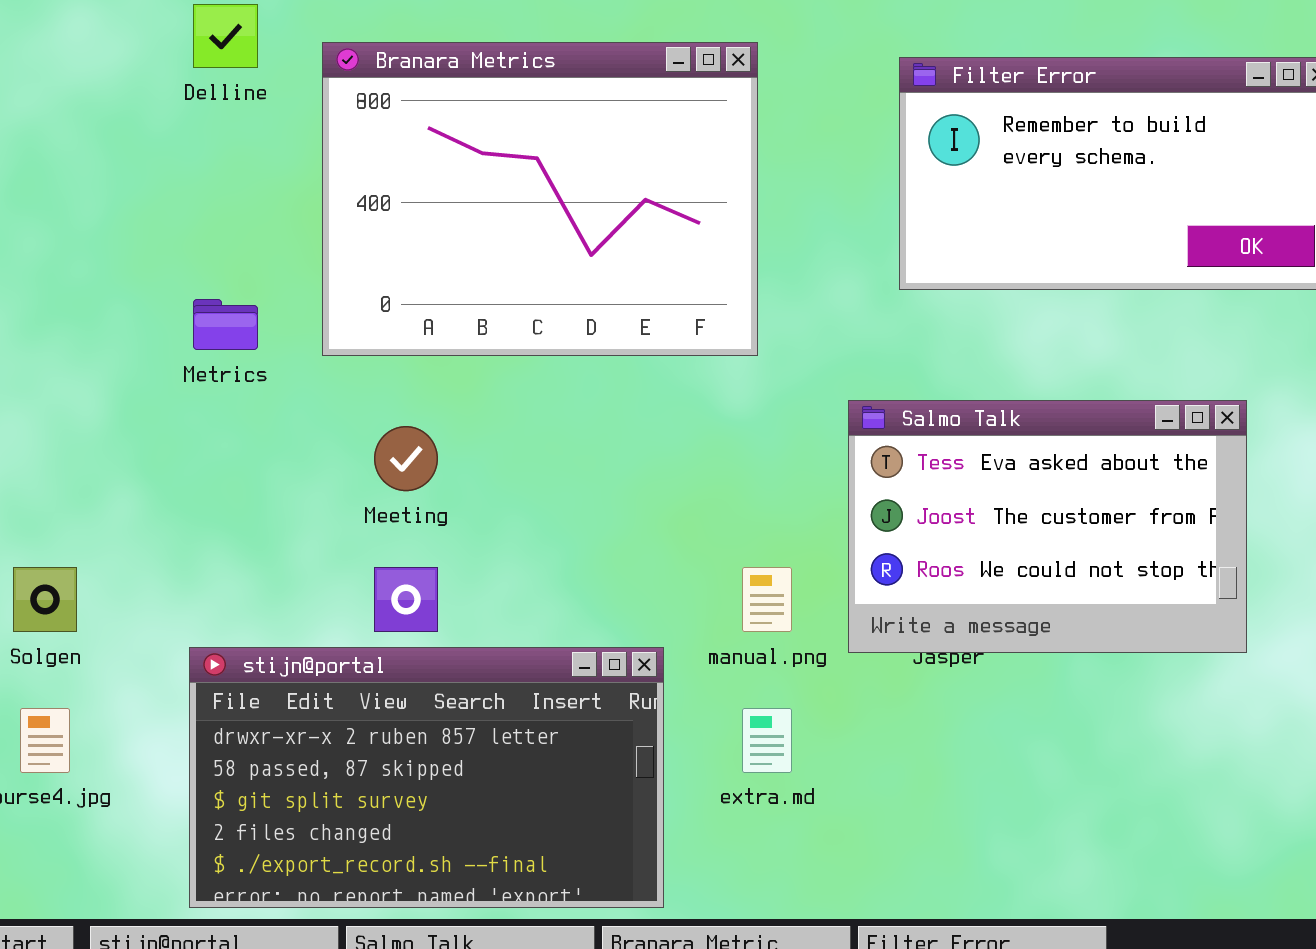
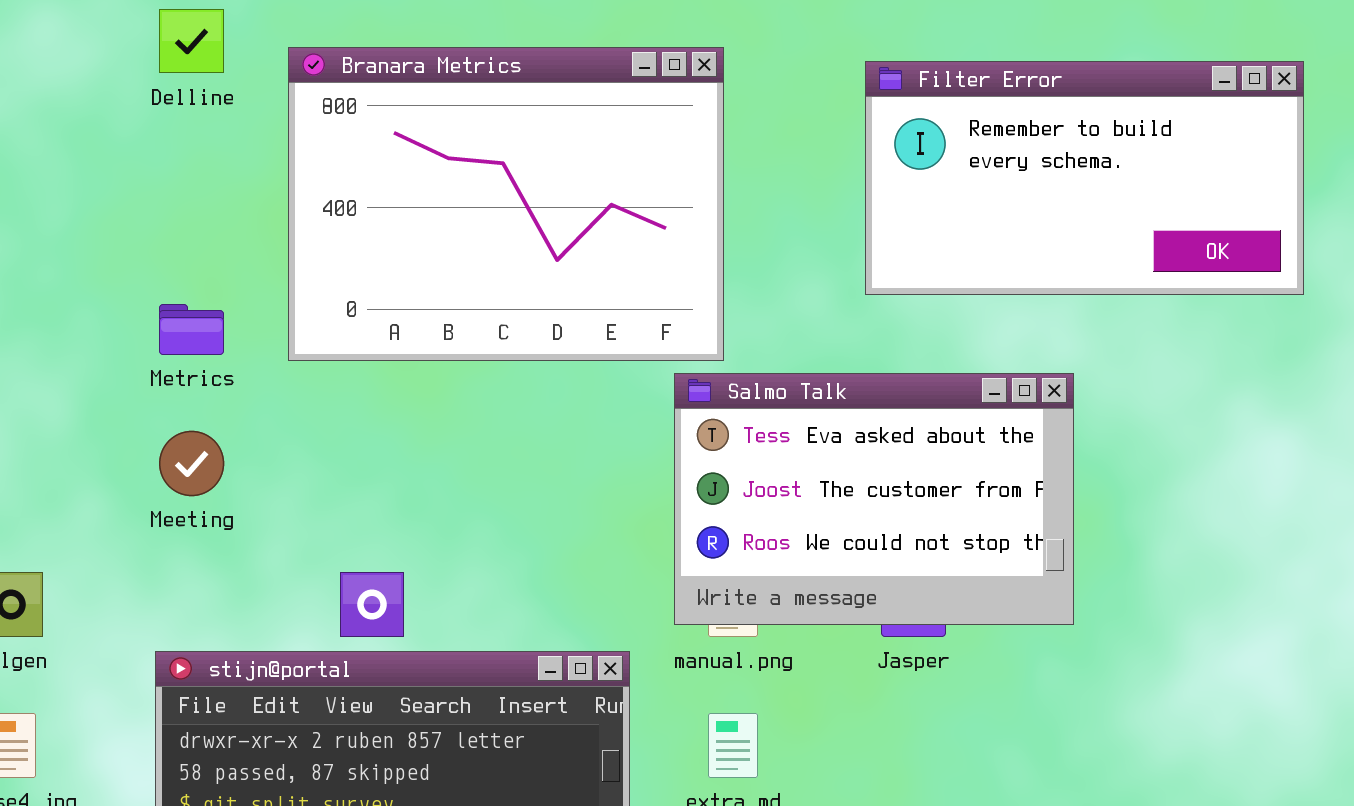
Salmo Talk: [848,400,1247,653] -> [674,373,1074,625], moved
Meeting: [374,426,438,491] -> [159,431,224,496], moved

